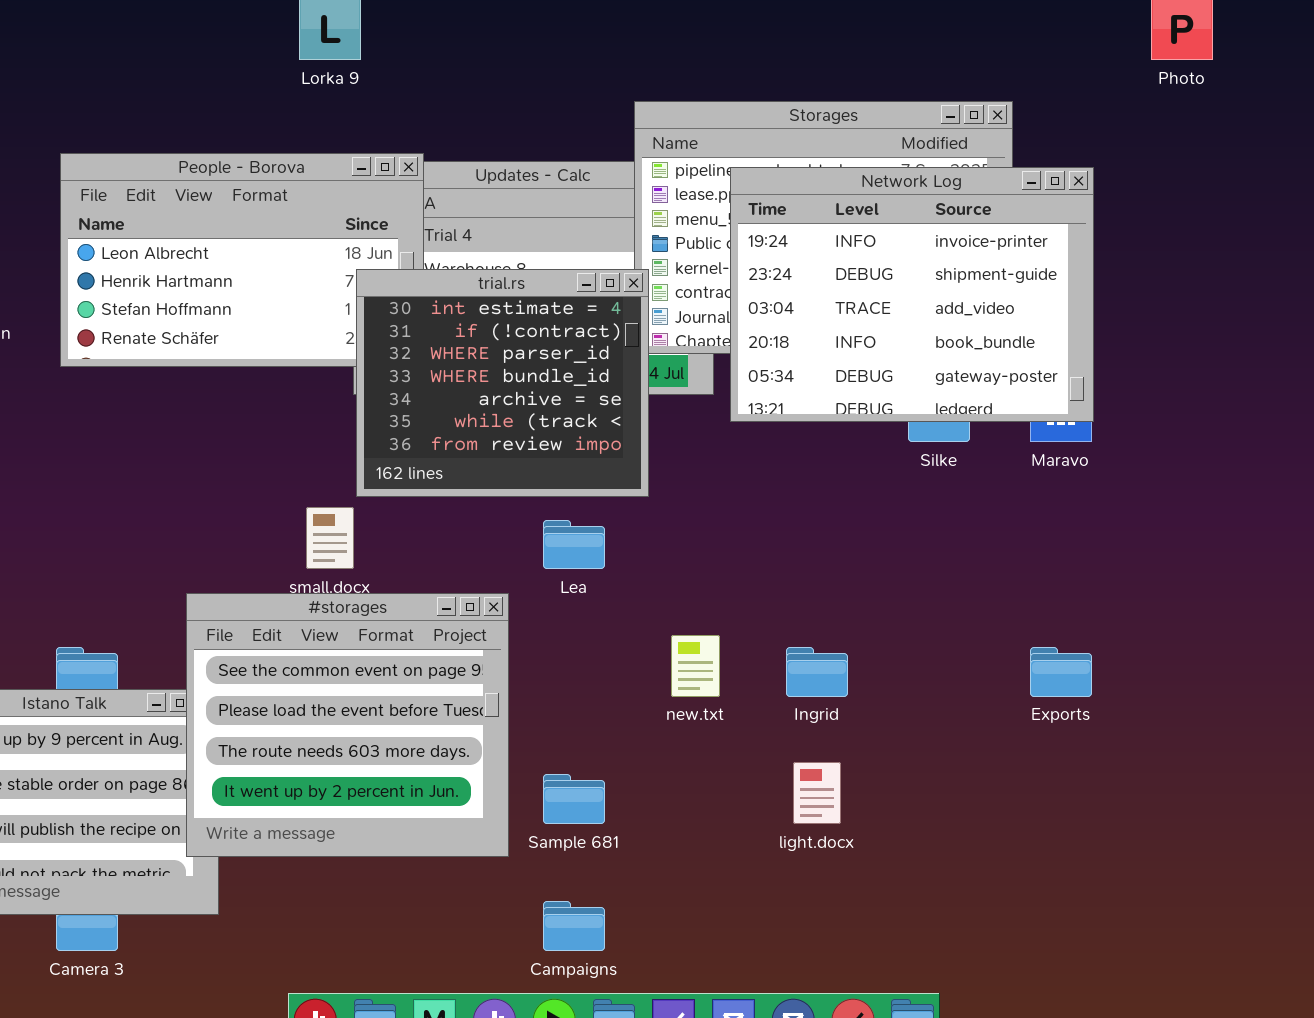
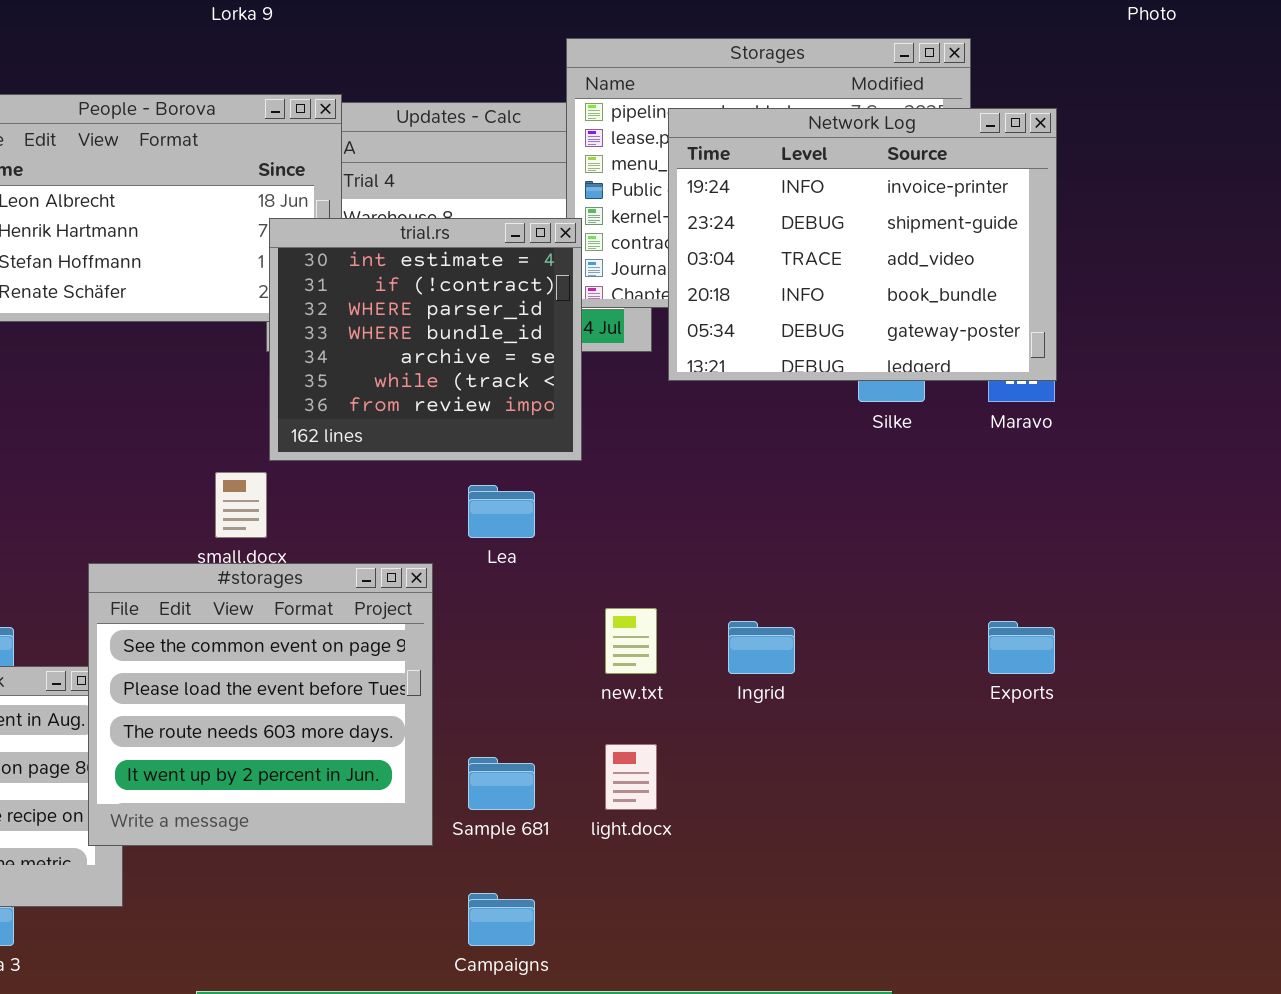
light.docx: [793,762,841,824] -> [605,744,657,810], moved

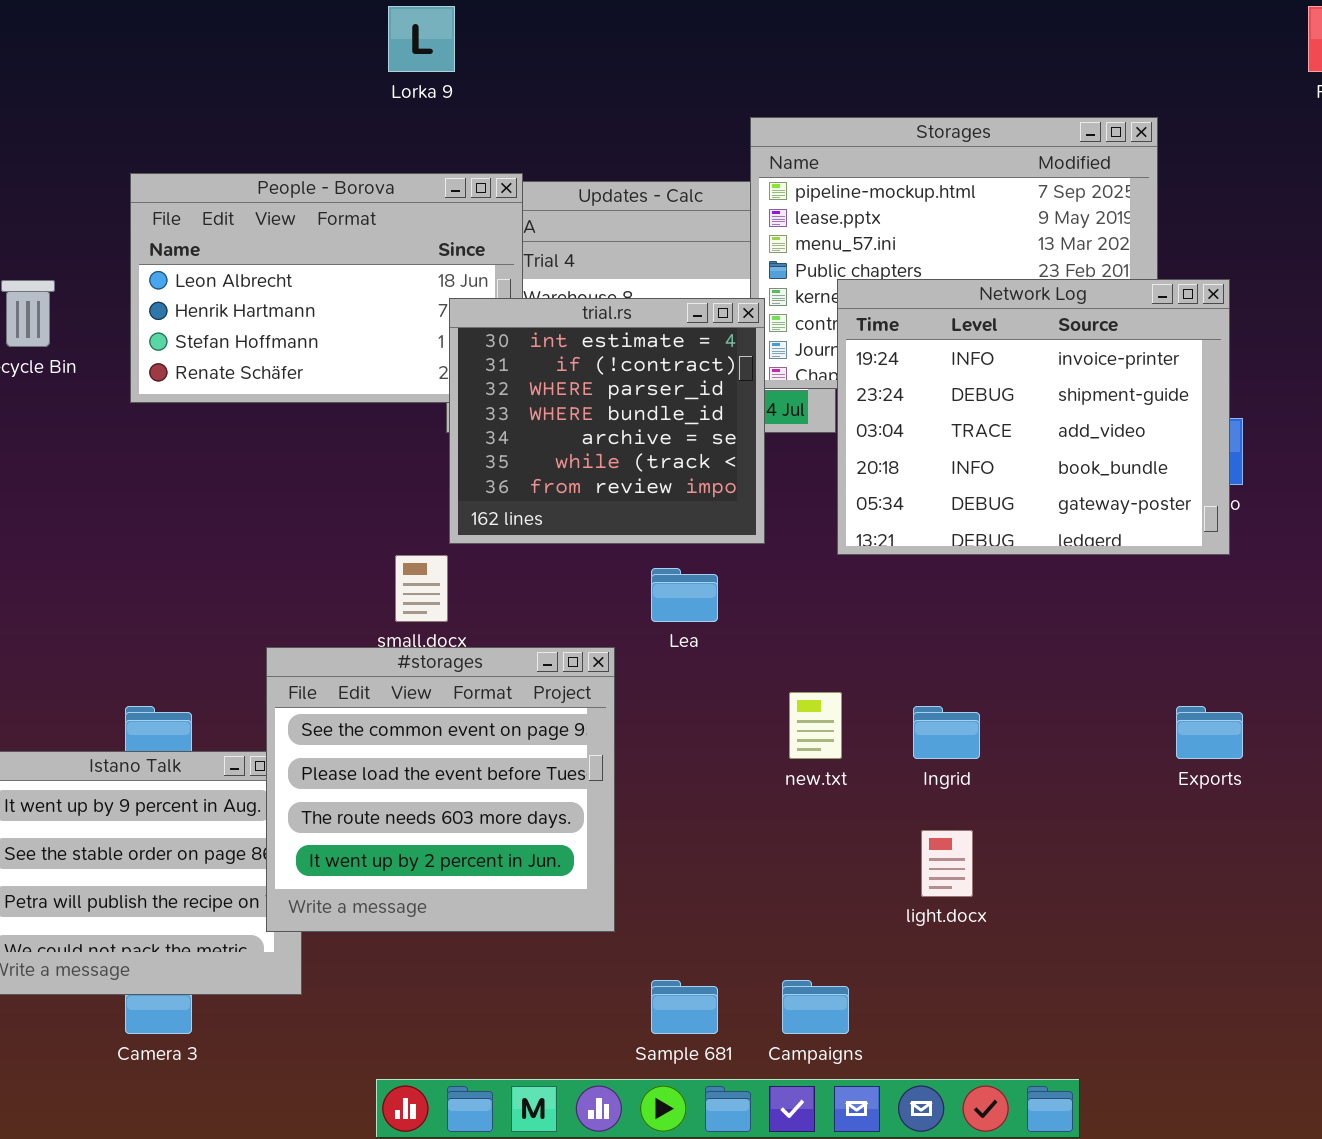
Network Log: [668,108,1057,381] -> [837,279,1230,555], moved
light.docx: [605,744,657,810] -> [921,830,973,897], moved
Sample 681: [468,757,535,810] -> [651,980,718,1034], moved
Campaigns: [468,893,535,946] -> [782,980,849,1034], moved

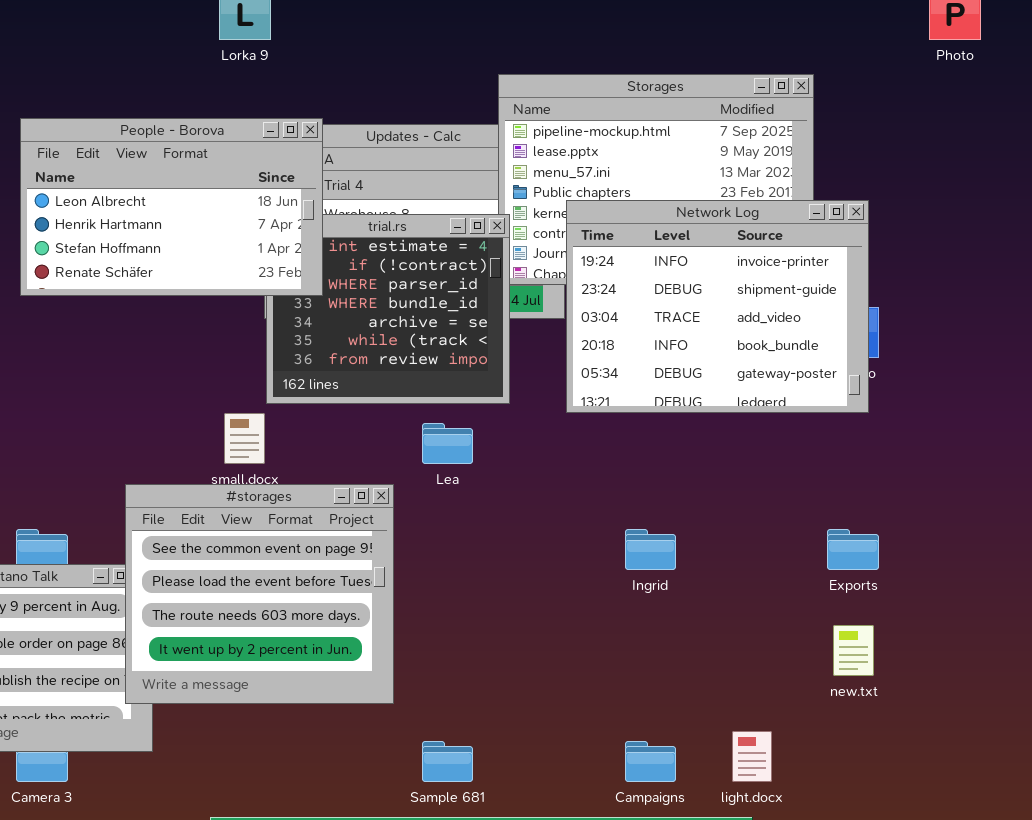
People - Borova: [130,173,523,403] -> [20,118,323,296], raised
new.txt: [789,692,842,759] -> [833,625,874,676], moved
light.docx: [921,830,973,897] -> [732,731,772,782], moved
Campaigns: [782,980,849,1034] -> [625,741,676,782], moved

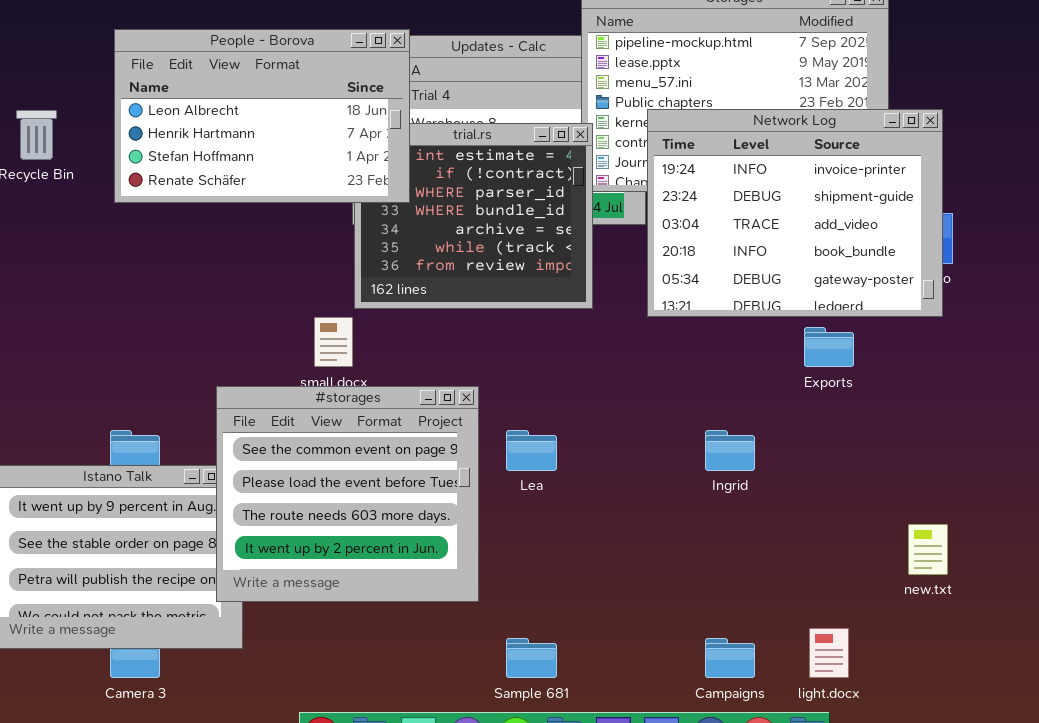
Lea: [422,423,473,464] -> [506,430,557,471], moved
Exports: [827,529,879,570] -> [804,327,854,367], moved

